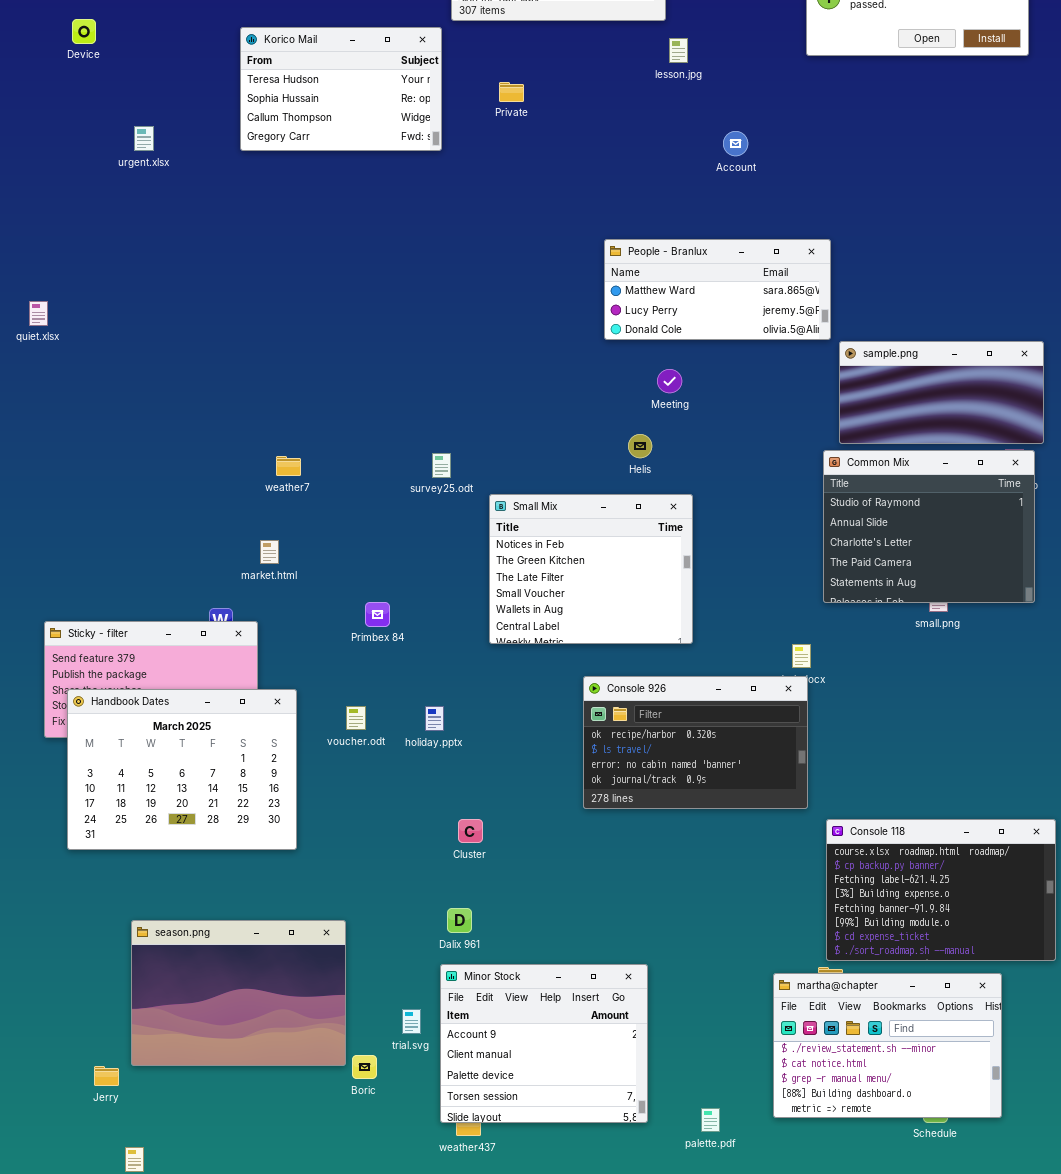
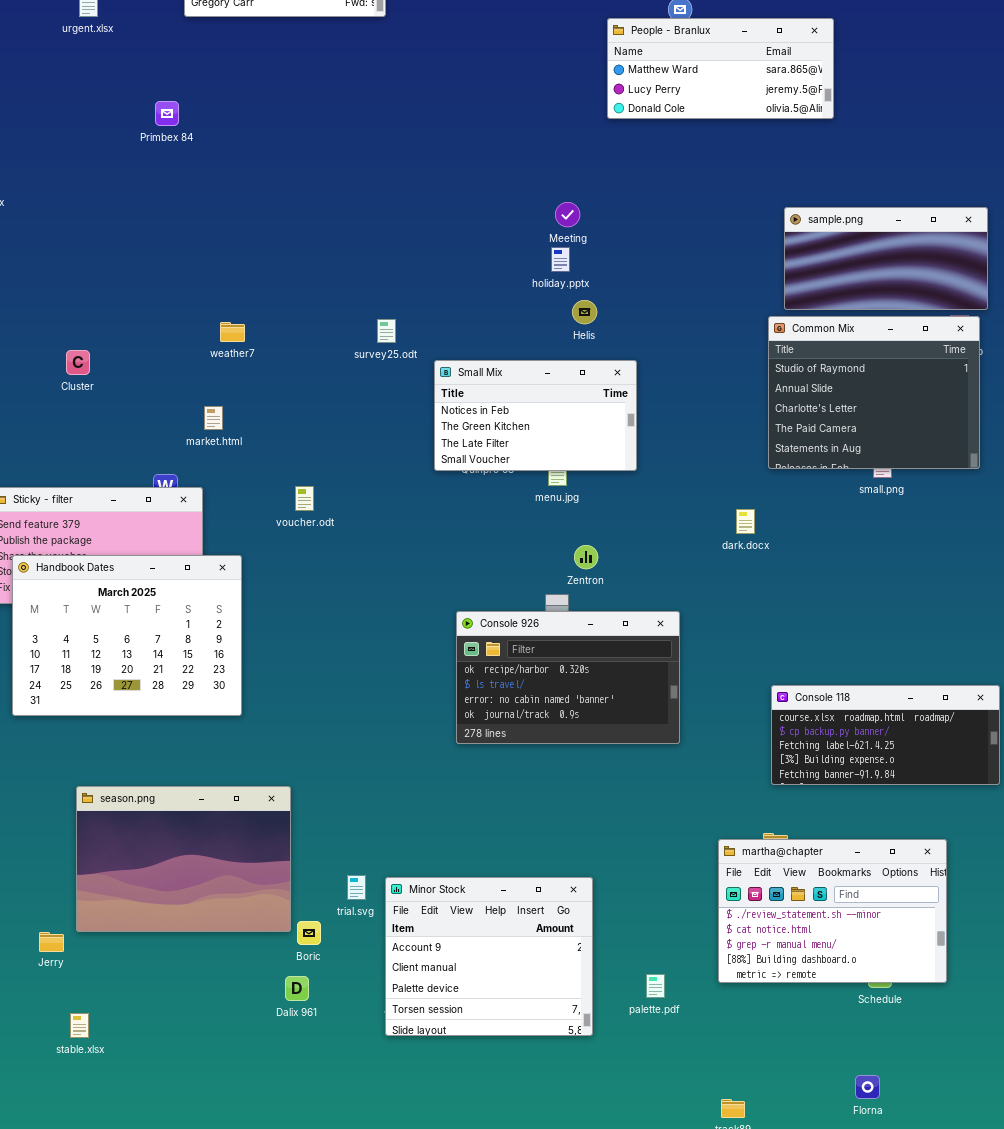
People - Branlux: [604,239,831,340] -> [607,18,834,119], moved
Meeting: [657,369,682,393] -> [555,202,580,227], moved
Small Mix: [489,494,693,644] -> [434,360,637,471], resized
Primbex 84: [365,602,390,627] -> [155,101,179,126], moved
Console 926: [583,676,808,809] -> [456,611,680,744], moved
voucher.odt: [346,706,366,730] -> [295,486,314,511], moved
holiday.pptx: [425,706,444,731] -> [551,247,570,272], moved
Cluster: [458,819,483,843] -> [66,350,90,375], moved
Console 118: [826,819,1056,961] -> [771,685,1000,785], resized
Dalix 961: [447,908,472,933] -> [285,976,309,1001], moved
Minor Stock: [440,964,648,1123] -> [385,877,593,1036], moved

